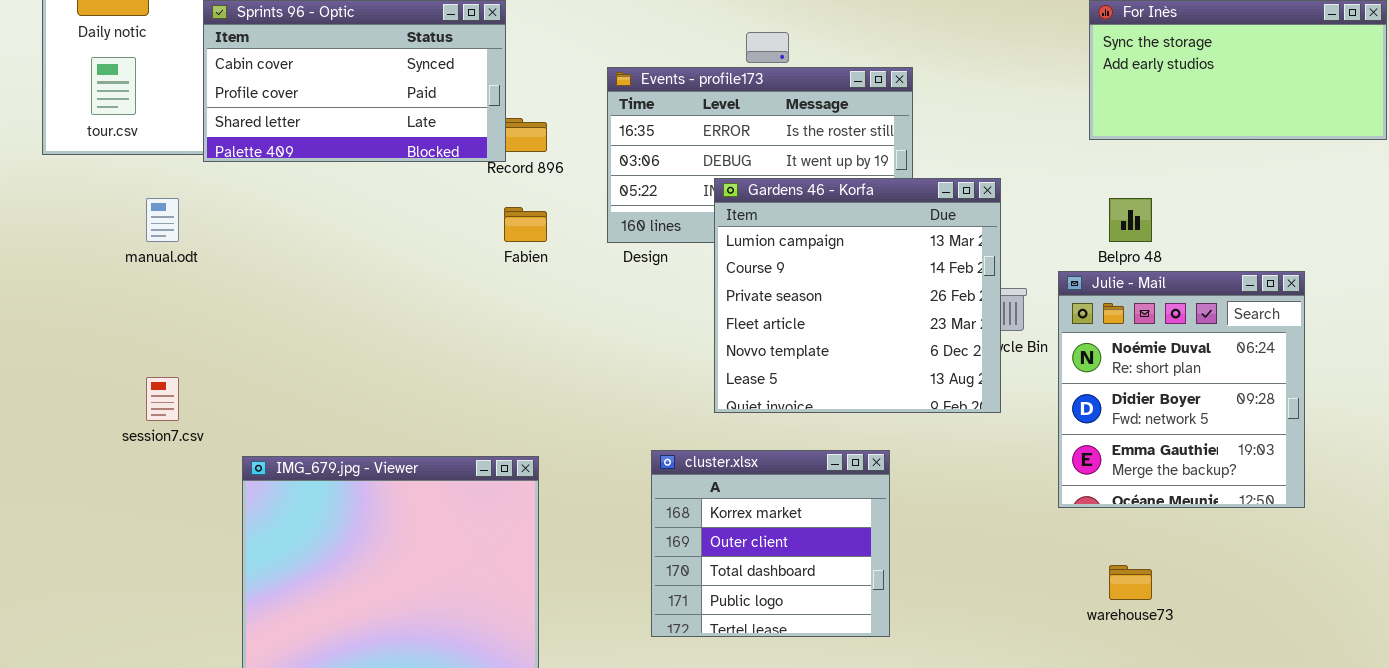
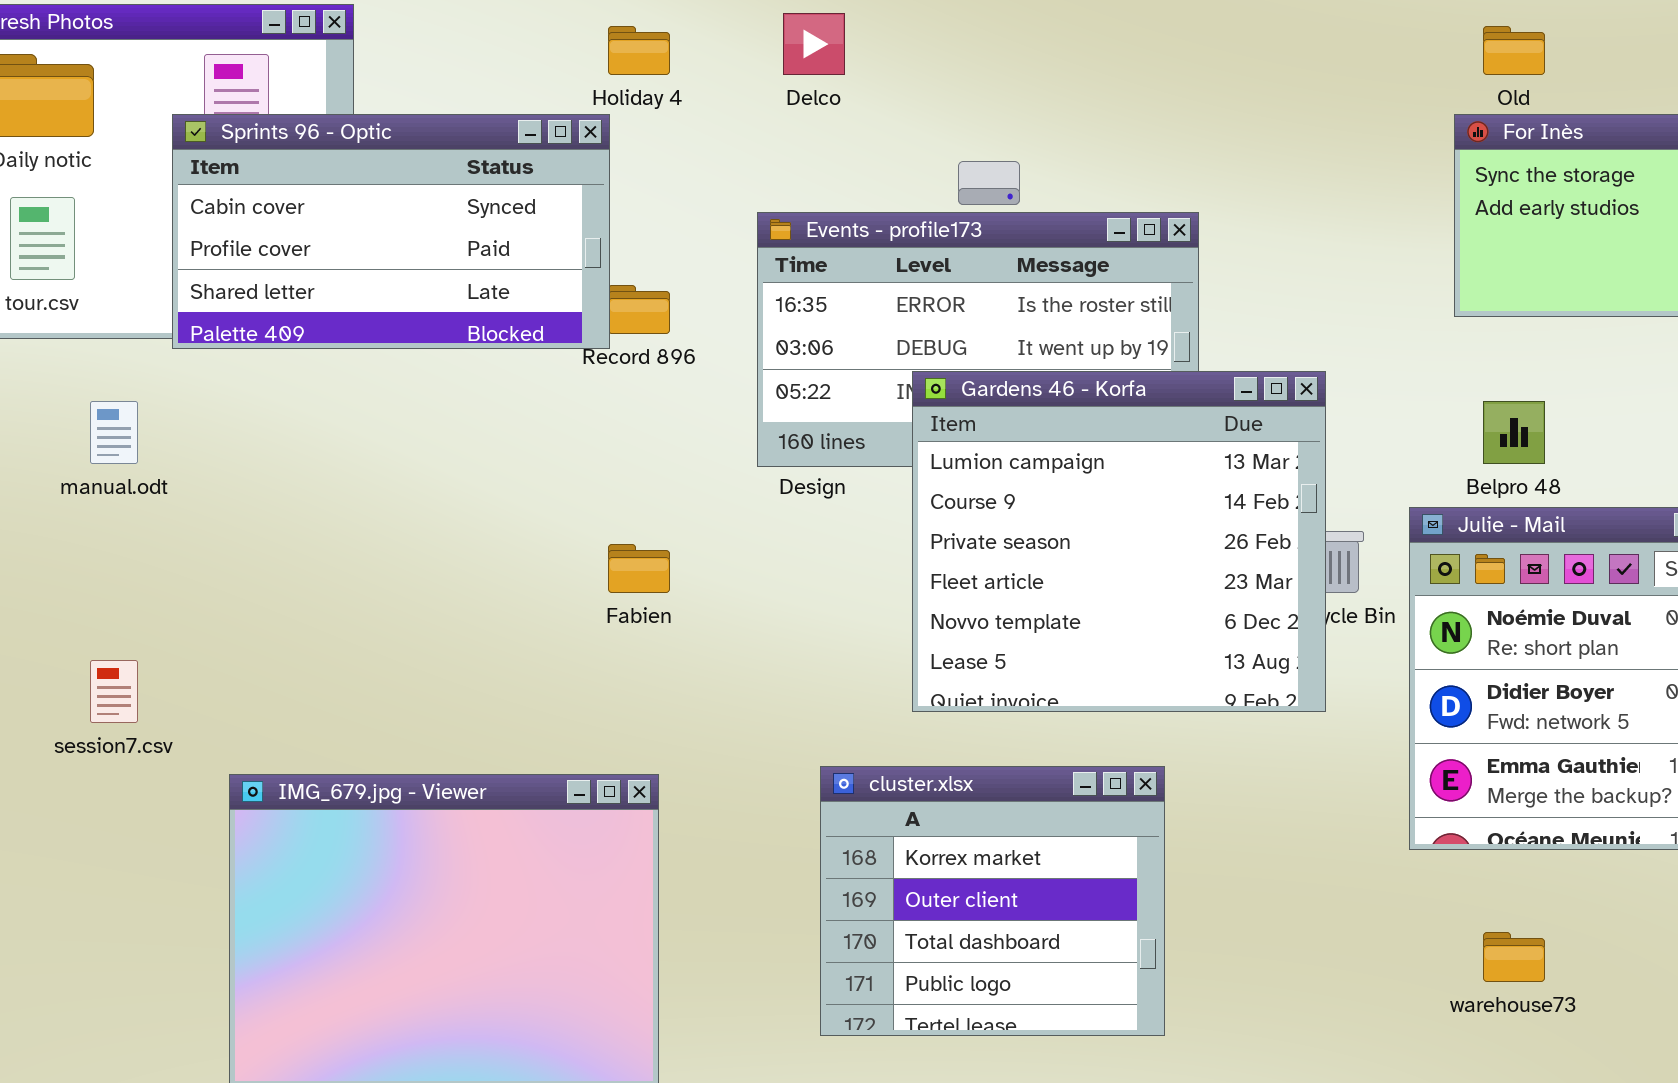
Fabien: [504,207,547,242] -> [608,544,670,593], moved

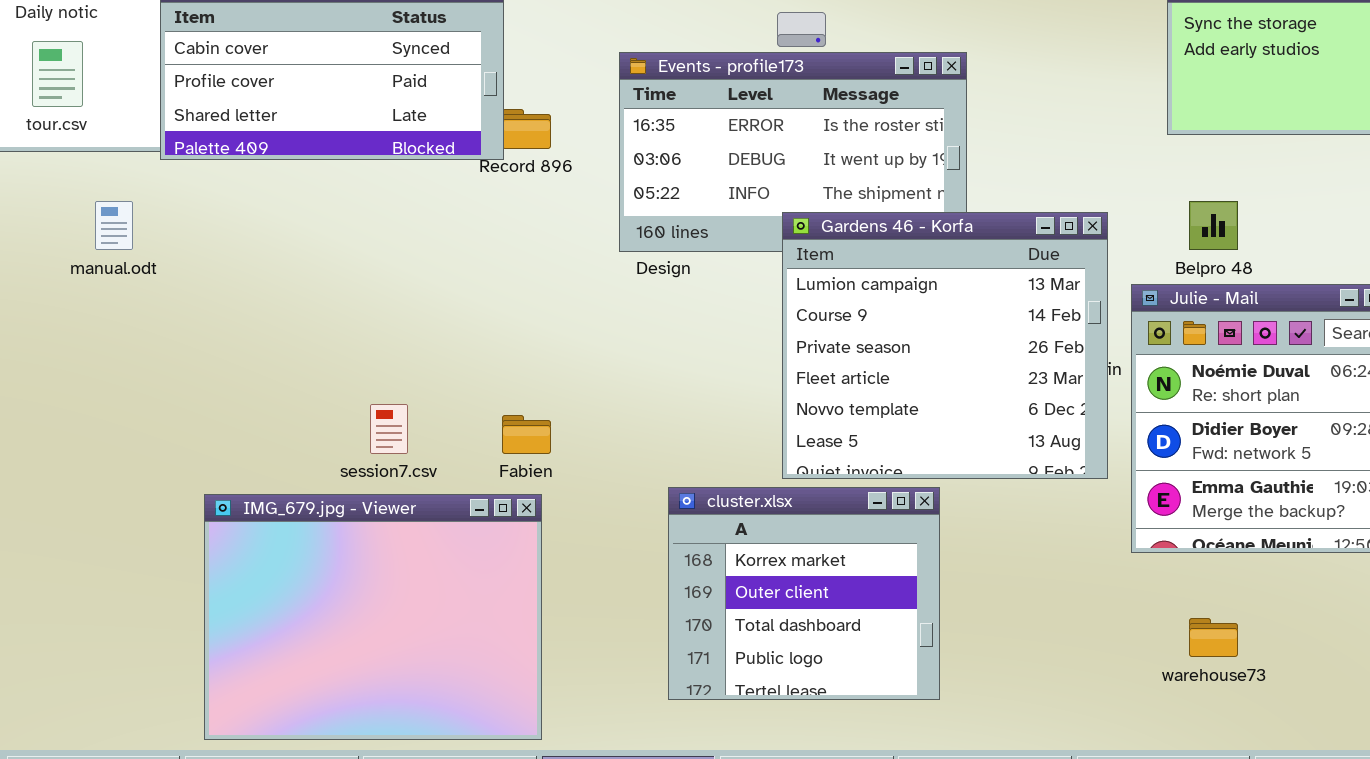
Gardens 46 - Korfa: [912,371,1326,712] -> [782,212,1108,479], moved
Fabien: [608,544,670,593] -> [502,415,551,454], moved
session7.csv: [90,660,138,723] -> [370,404,408,454], moved

